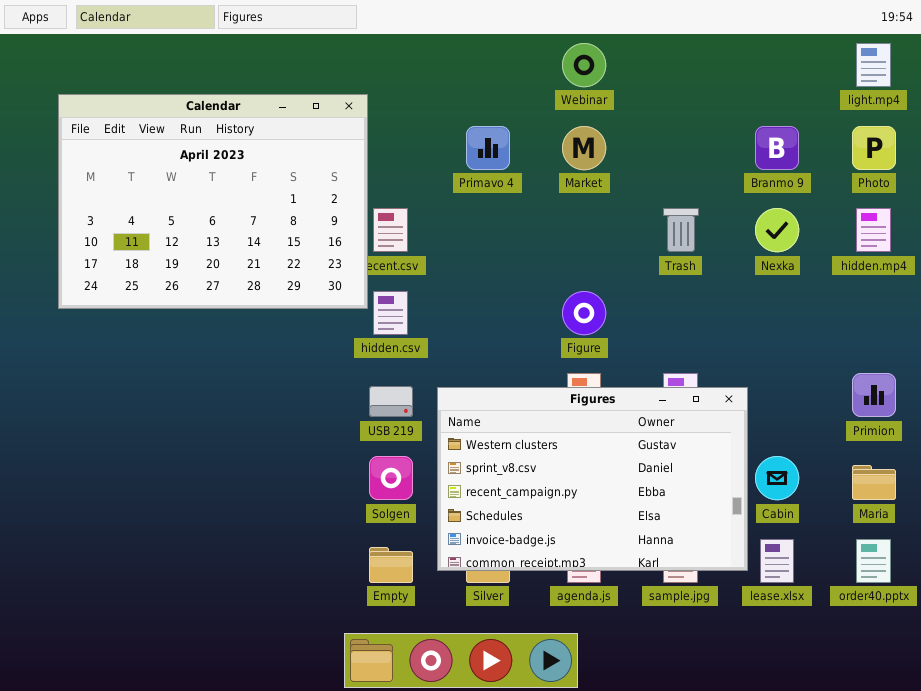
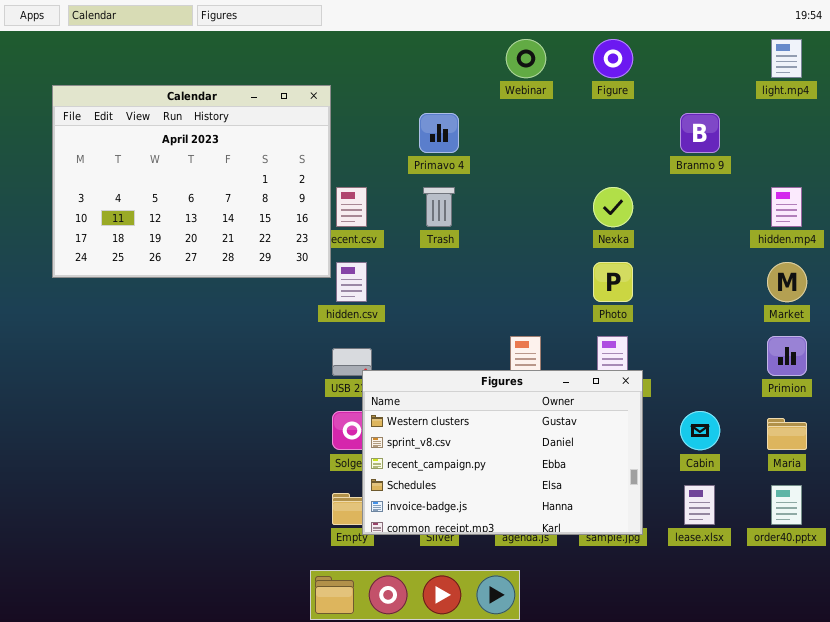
Market: [562,126,606,170] -> [767,262,807,302], moved
Photo: [852,126,896,170] -> [593,262,633,302], moved
Trash: [663,208,699,252] -> [423,187,455,227], moved
Nexka: [755,208,799,252] -> [593,187,633,227], moved
Figure: [562,291,606,335] -> [593,39,633,78], moved
Figures: [437,387,748,571] -> [362,370,643,535], moved

